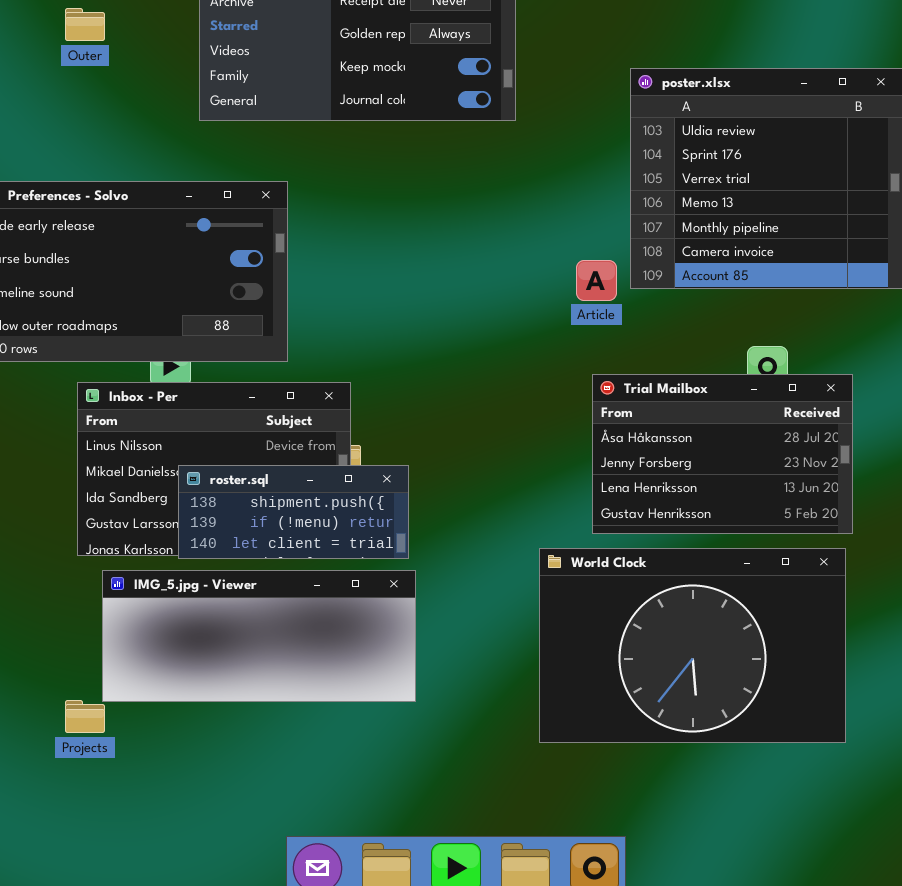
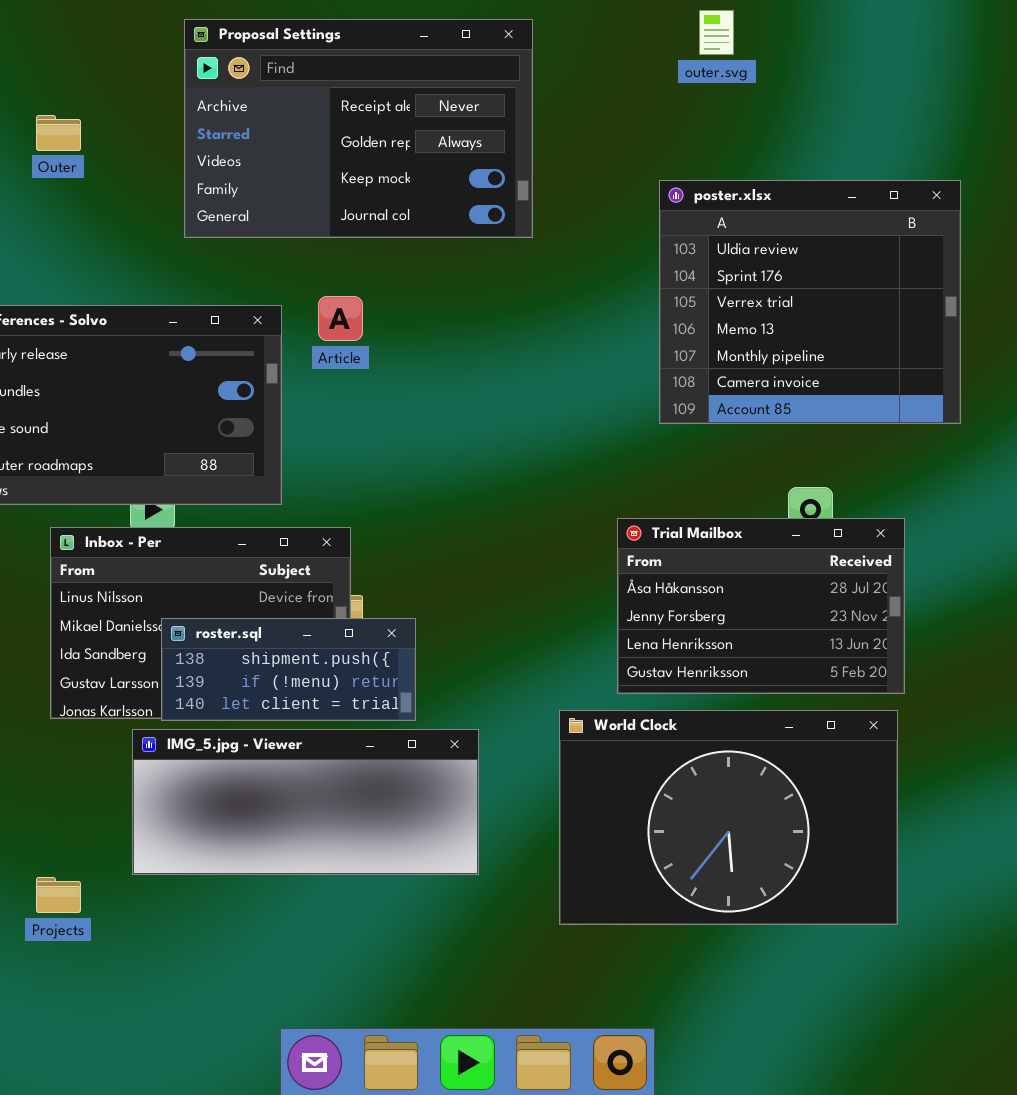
Article: [576,260,617,301] -> [318,296,363,341], moved
IMG_5.jpg - Viewer: [102,570,416,702] -> [132,729,479,875], moved

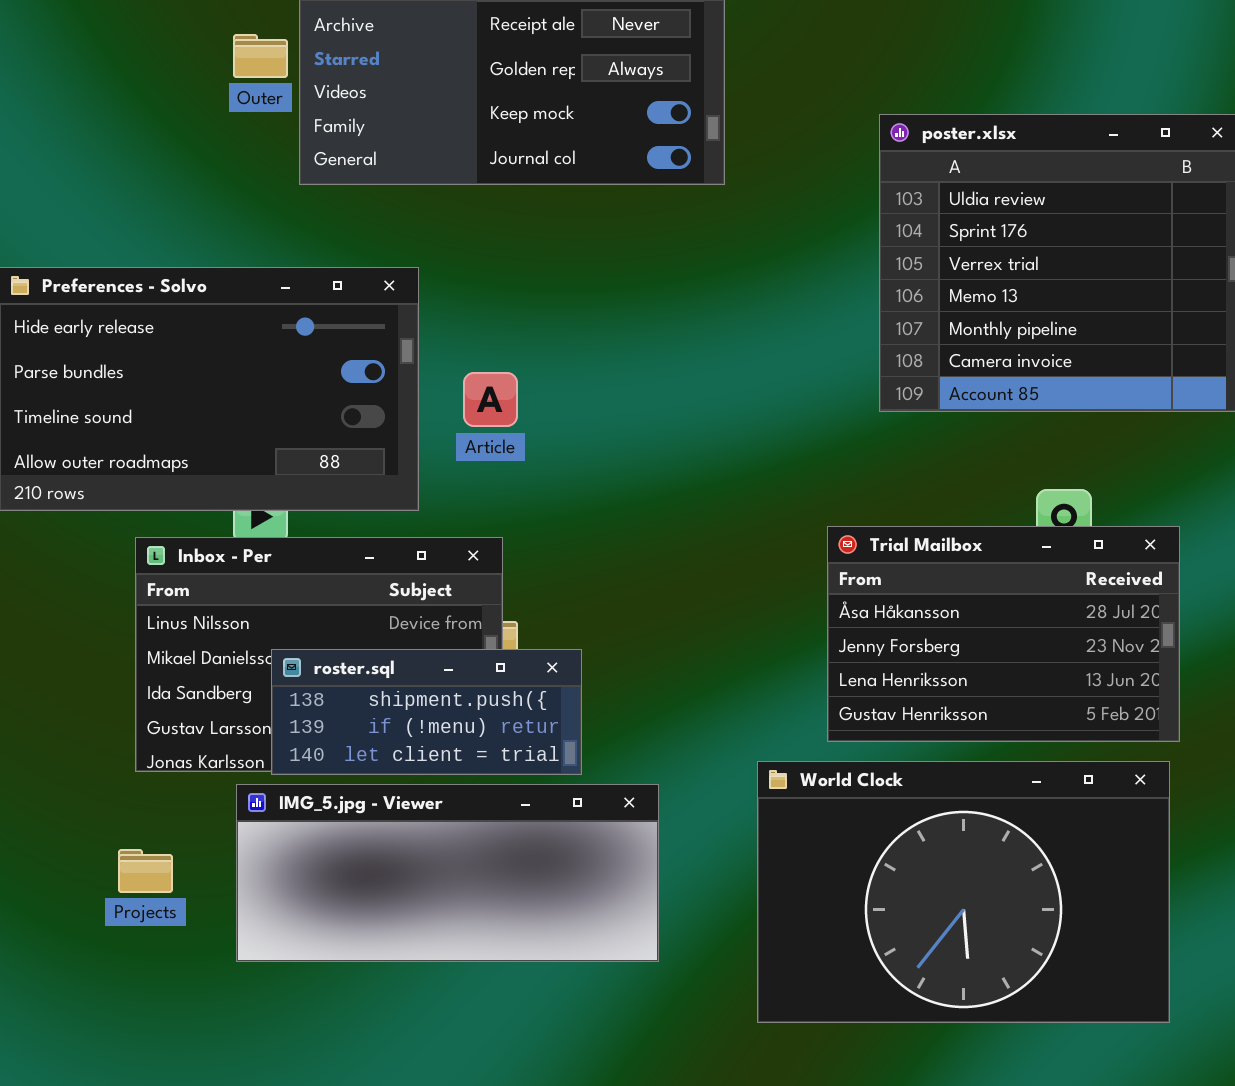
Outer: [36,115,81,151] -> [233,34,288,78], moved
Article: [318,296,363,341] -> [463,372,518,427], moved
Projects: [36,877,81,913] -> [118,849,173,893], moved

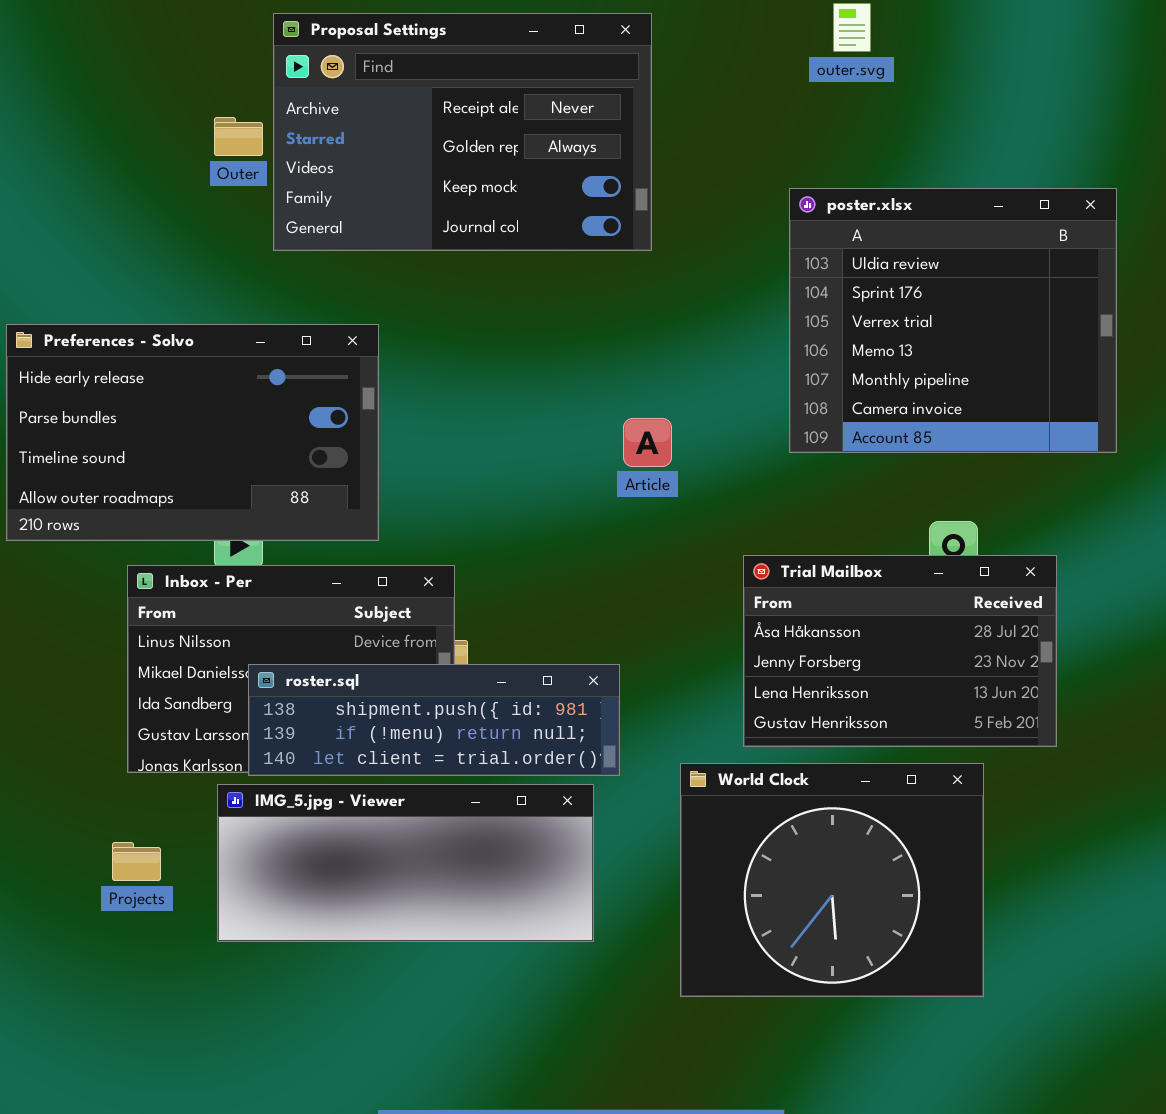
Article: [463,372,518,427] -> [623,418,672,467], moved
roster.sql: [271,649,582,775] -> [248,664,620,776], resized
World Clock: [757,761,1170,1023] -> [680,763,984,997], resized

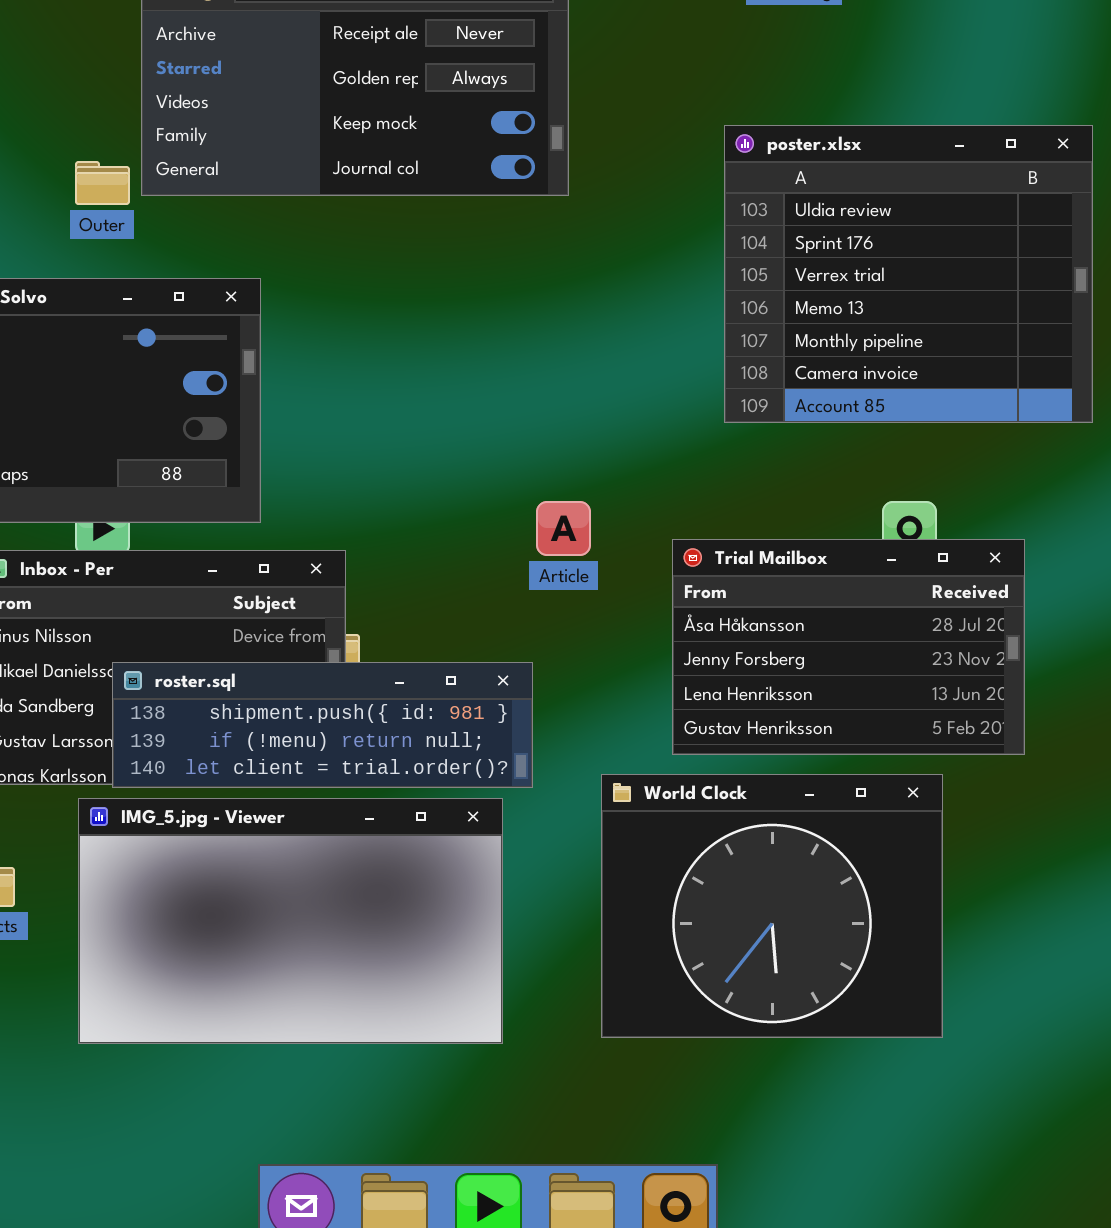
Outer: [214,117,263,156] -> [75,161,130,205], moved
Article: [623,418,672,467] -> [536,501,591,556], moved
IMG_5.jpg - Viewer: [217,784,594,942] -> [78,798,503,1044], resized

